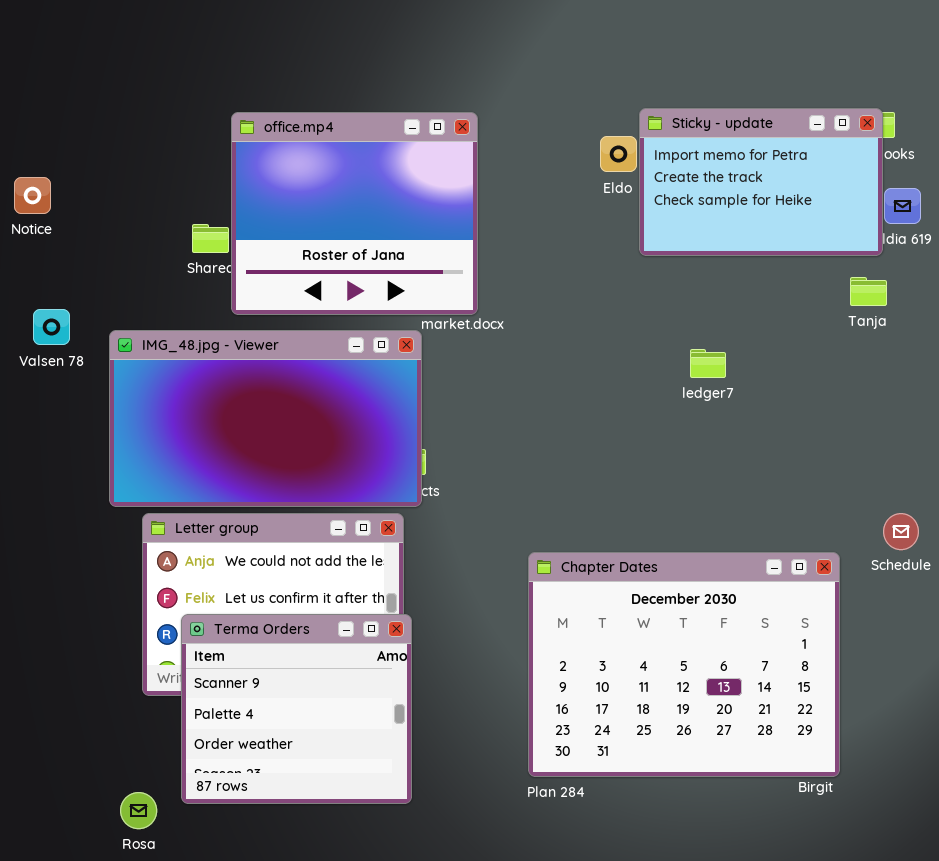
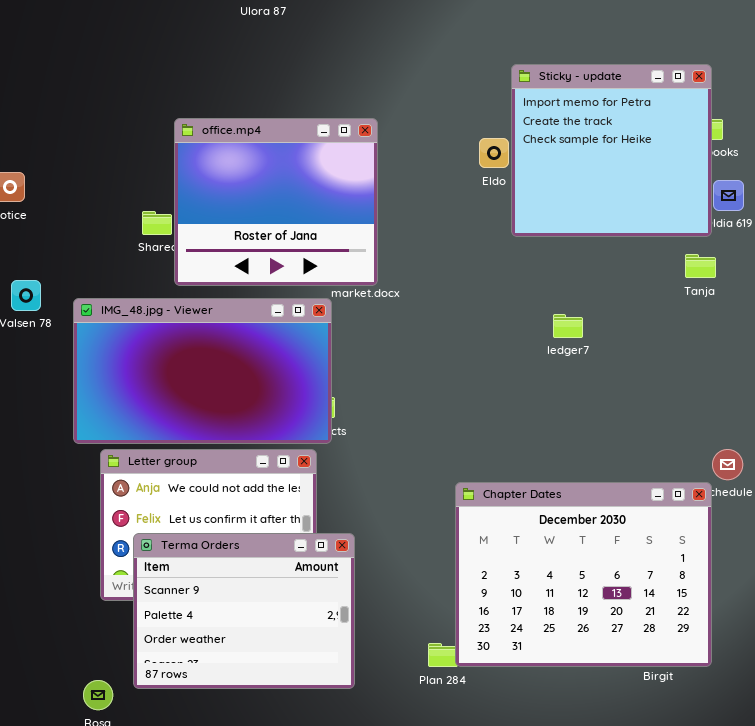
Sticky - update: [639,108,883,256] -> [511,64,712,237], resized
Chapter Dates: [528,552,840,777] -> [455,482,712,667], moved
Terma Orders: [181,614,412,804] -> [133,533,355,689], resized

